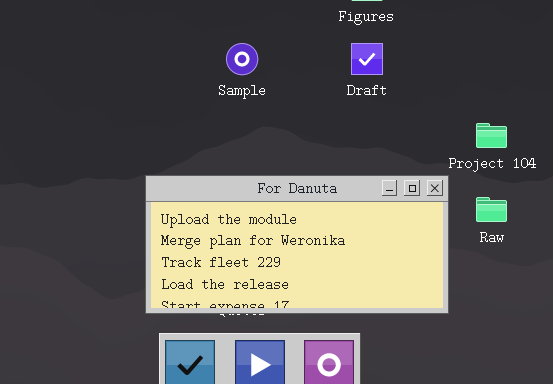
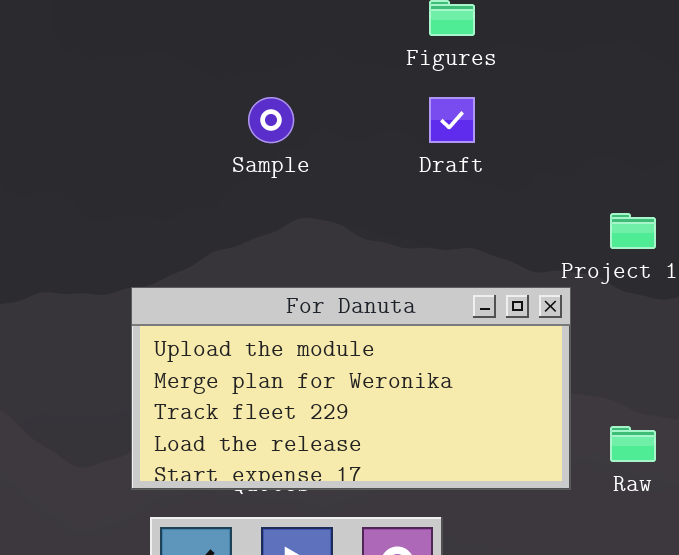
Raw: [476,197,507,222] -> [610,426,656,462], moved

